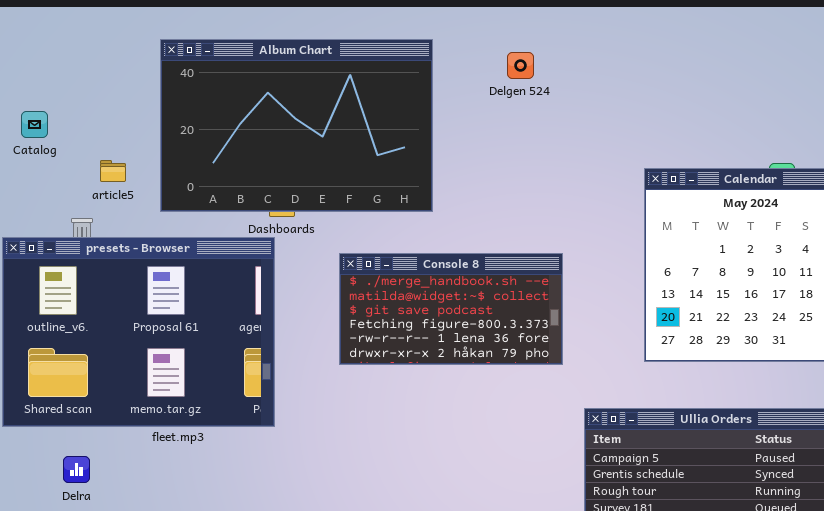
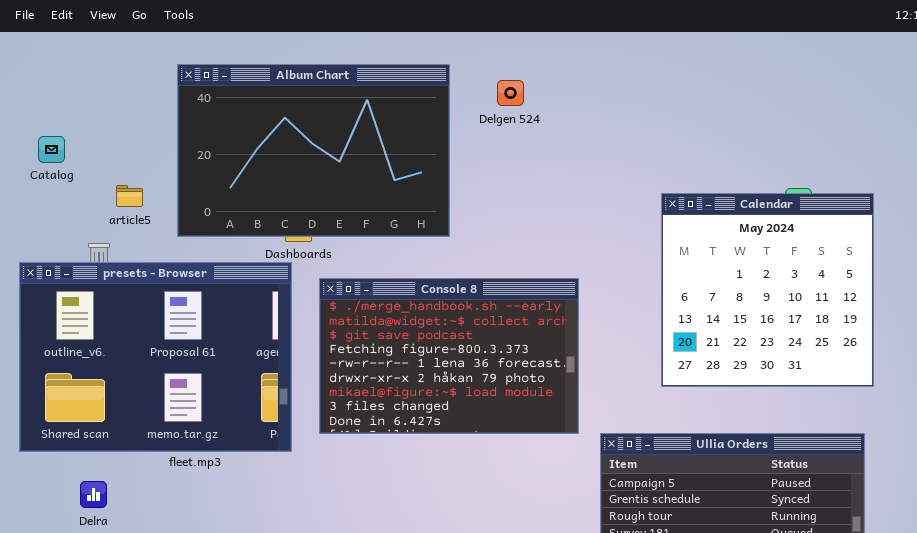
Delgen 524: [507,52,534,79] -> [497,80,524,106], moved
Console 8: [339,253,563,365] -> [319,278,579,434], resized

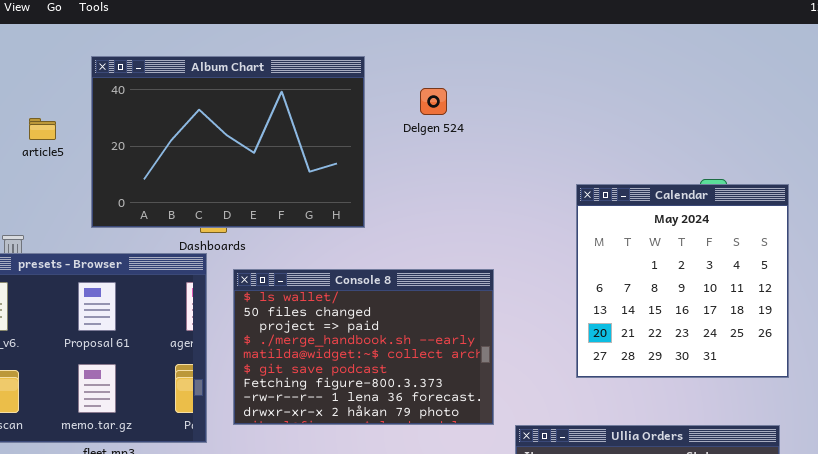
Delgen 524: [497,80,524,106] -> [420,88,447,115], moved
article5: [116,185,143,207] -> [29,118,56,140], moved
Console 8: [319,278,579,434] -> [233,269,494,425], scrolled up 3 rows

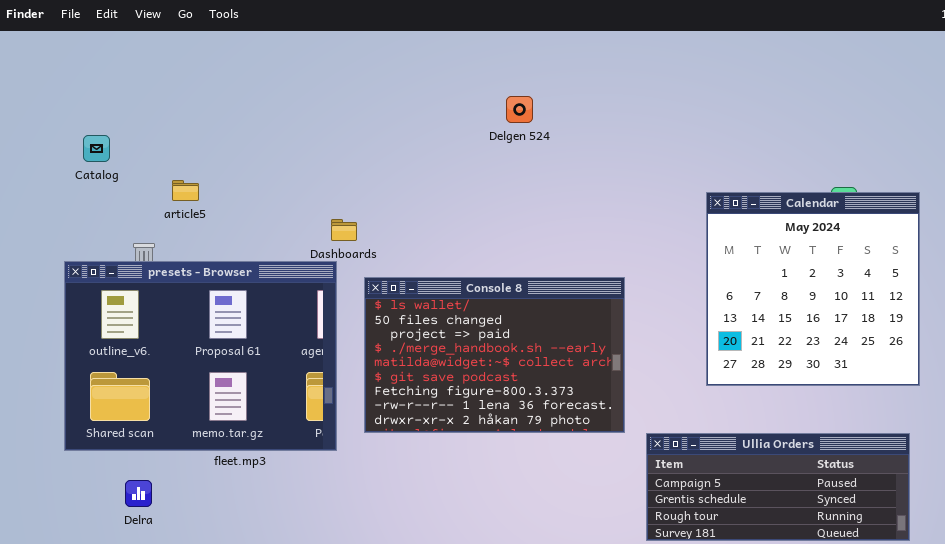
Album Chart: [91,56,365,228] -> none, closed
Delgen 524: [420,88,447,115] -> [506,96,533,123], moved
article5: [29,118,56,140] -> [172,180,199,201], moved

